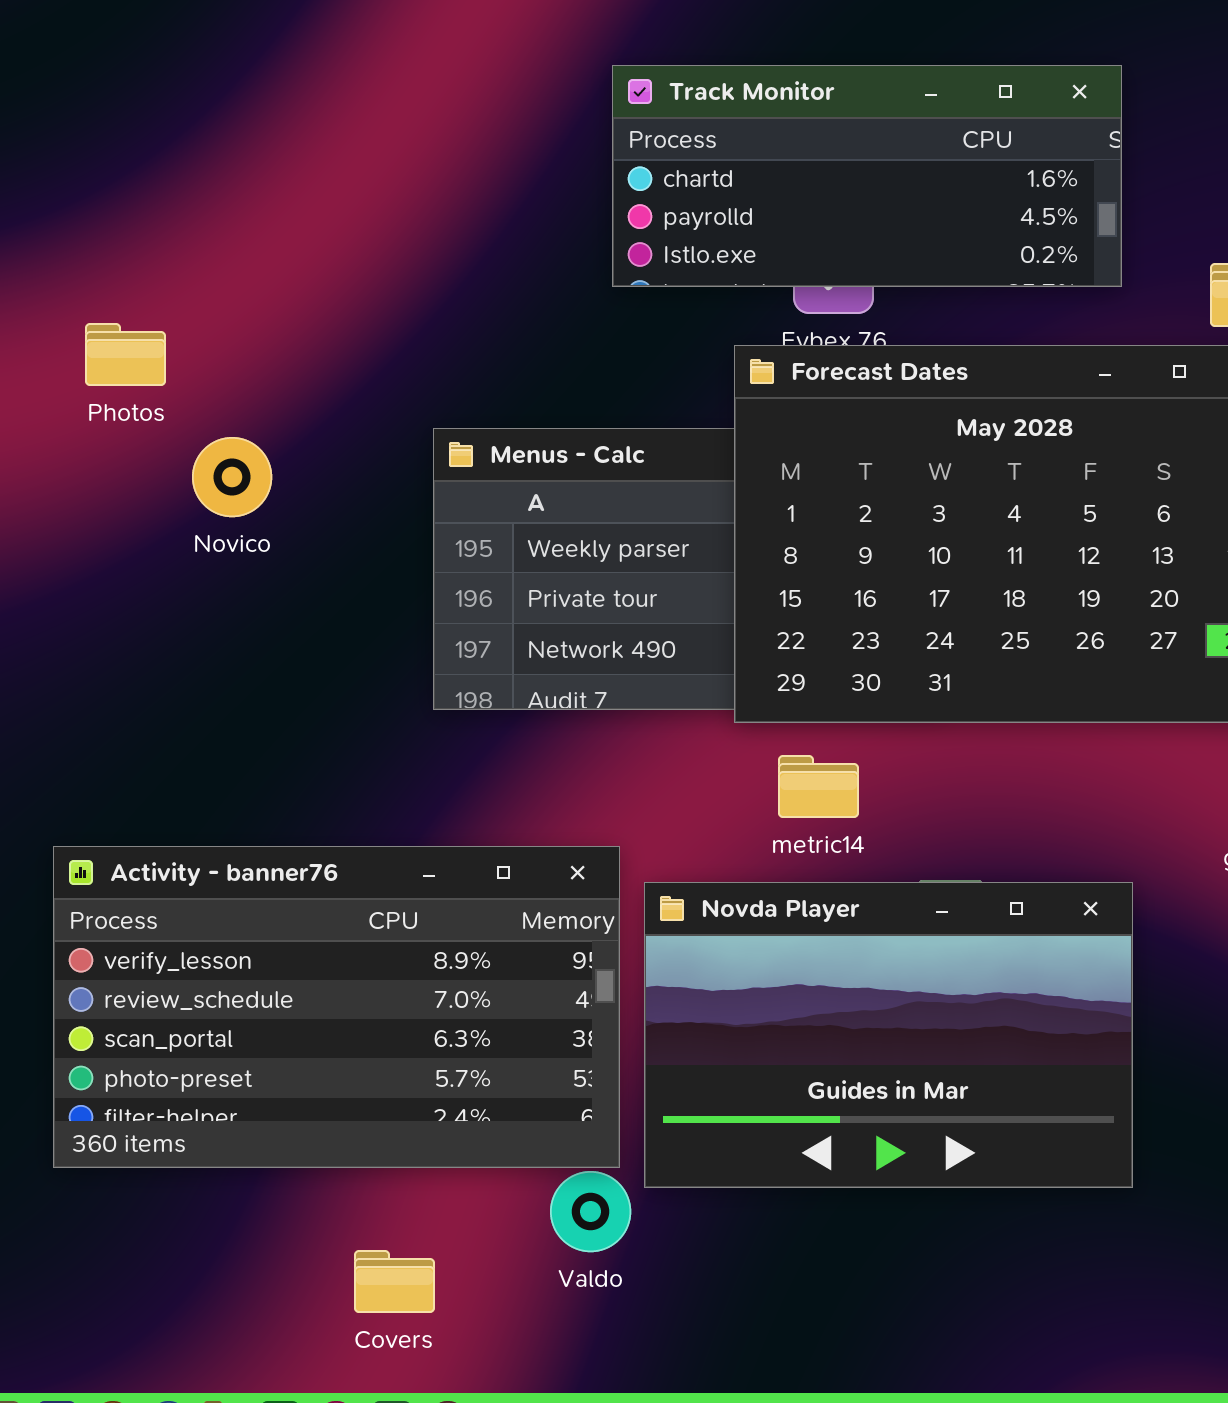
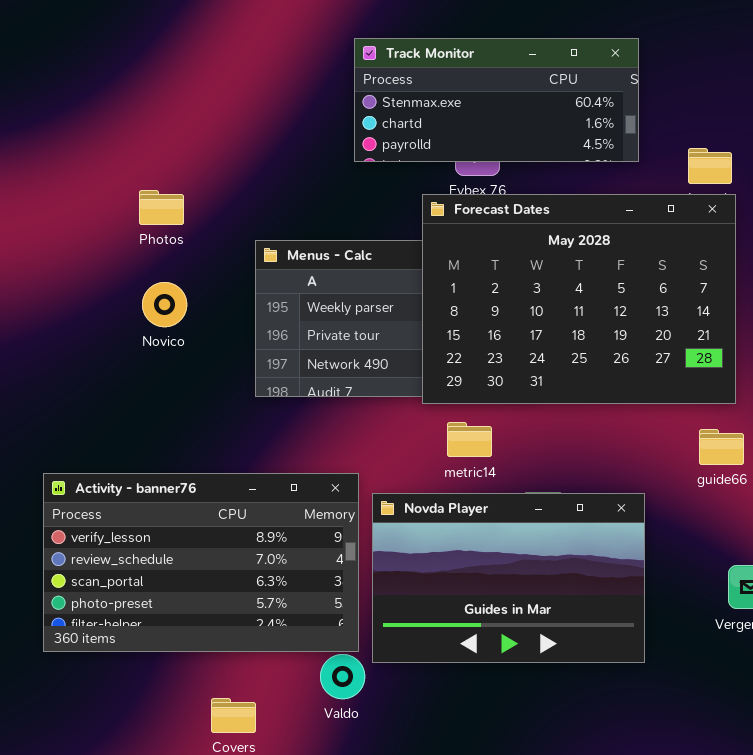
Track Monitor: [612,65,1122,287] -> [354,38,639,162], scrolled up 1 row
Photos: [85,323,166,386] -> [139,190,184,225], moved
Novico: [192,437,272,517] -> [142,282,187,327], moved

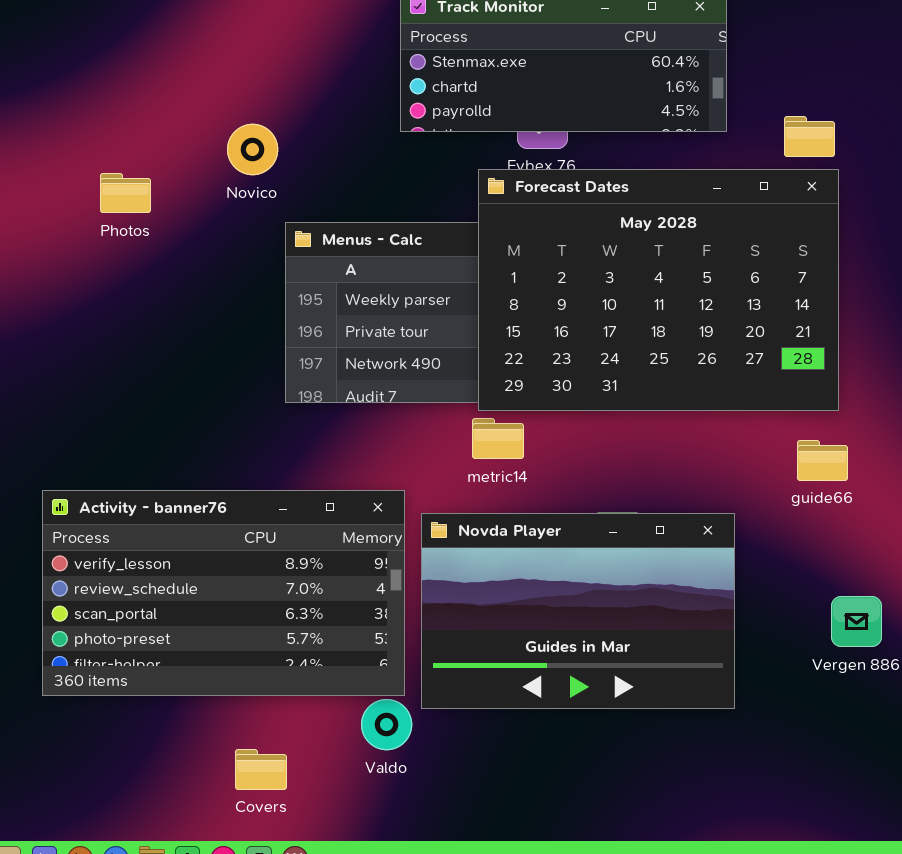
Photos: [139,190,184,225] -> [100,173,151,213], moved
Novico: [142,282,187,327] -> [227,124,278,175], moved
metric14: [447,422,492,457] -> [472,418,524,459], moved

